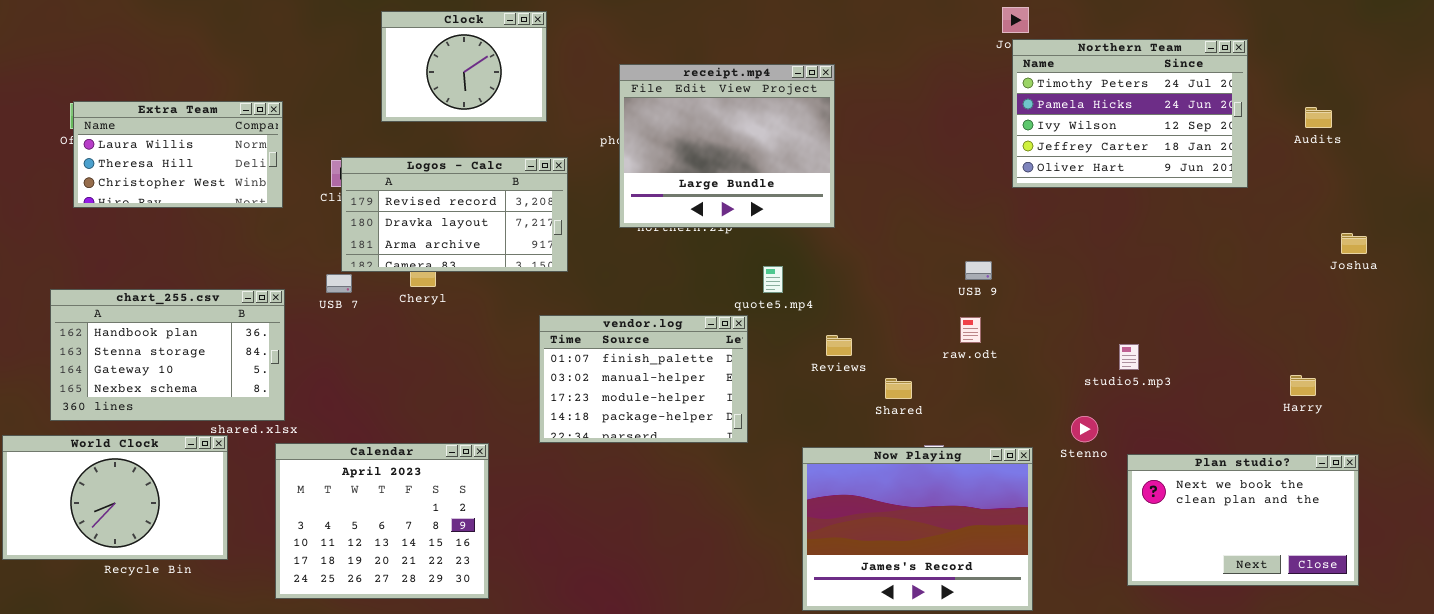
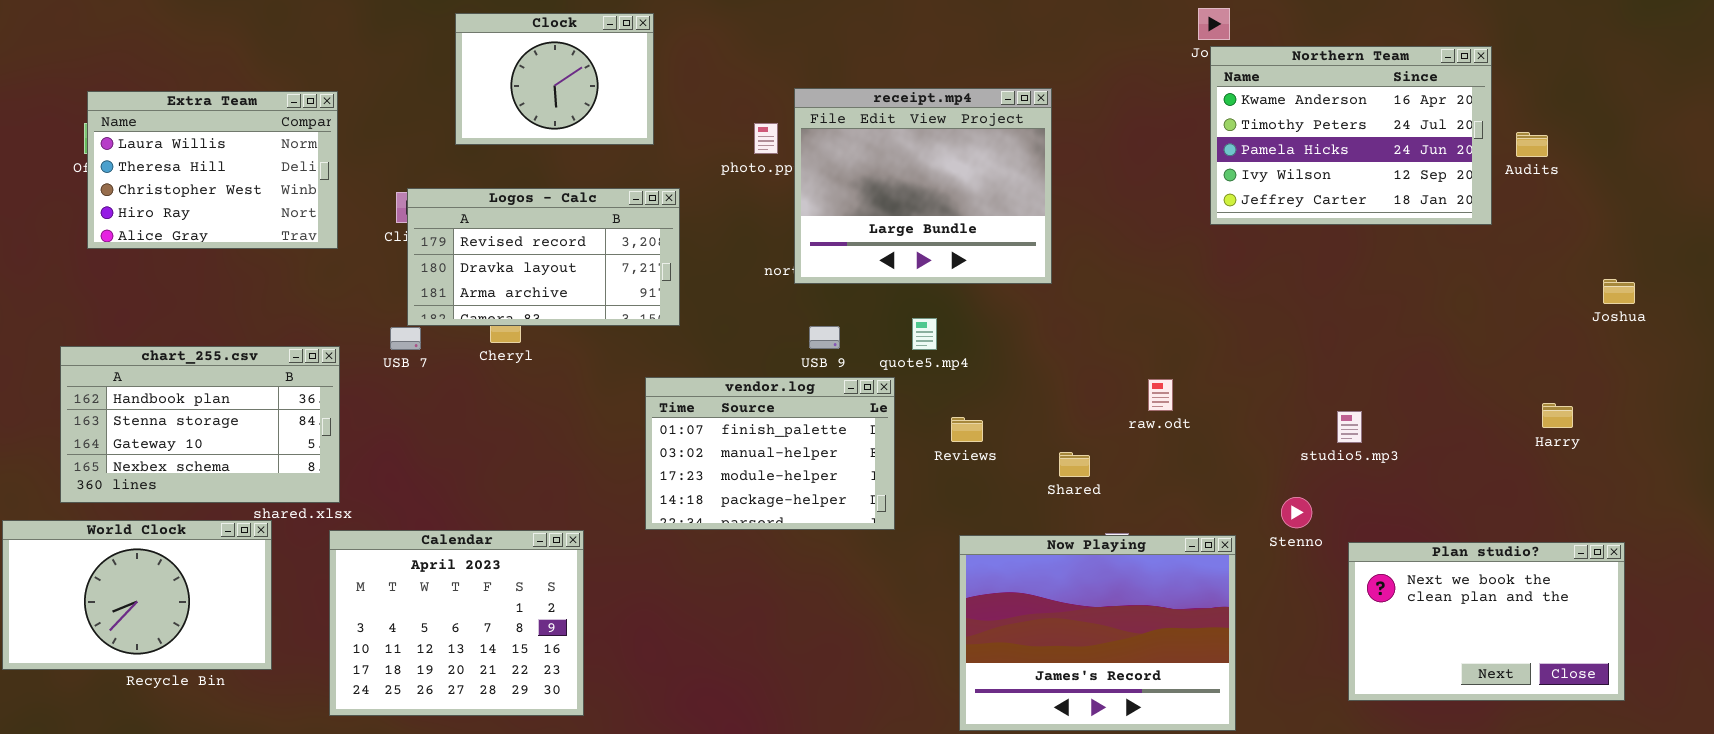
Northern Team: [1012,39,1248,188] -> [1210,46,1492,225], scrolled up 1 row
receipt.mp4: [619,64,835,228] -> [794,88,1052,284], moved
Extra Team: [73,101,283,208] -> [87,91,338,249], resized
Audits: [1305,107,1332,128] -> [1516,132,1548,157], moved
USB 9: [965,261,992,280] -> [809,326,840,349], moved
Reviews: [826,335,852,356] -> [951,417,983,442], moved
Harry: [1290,375,1316,396] -> [1542,403,1573,428], moved

